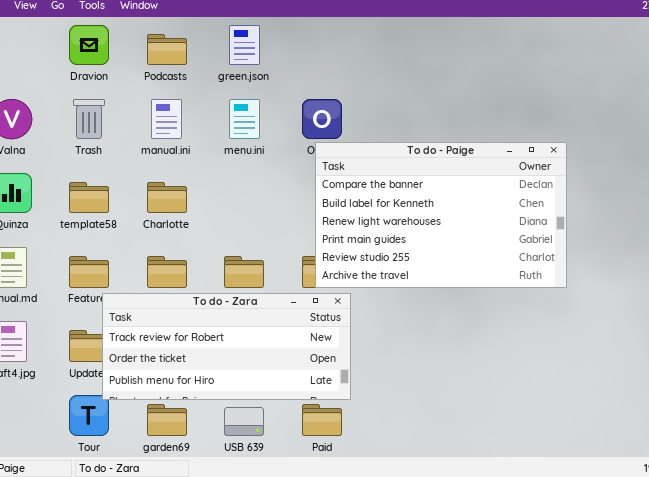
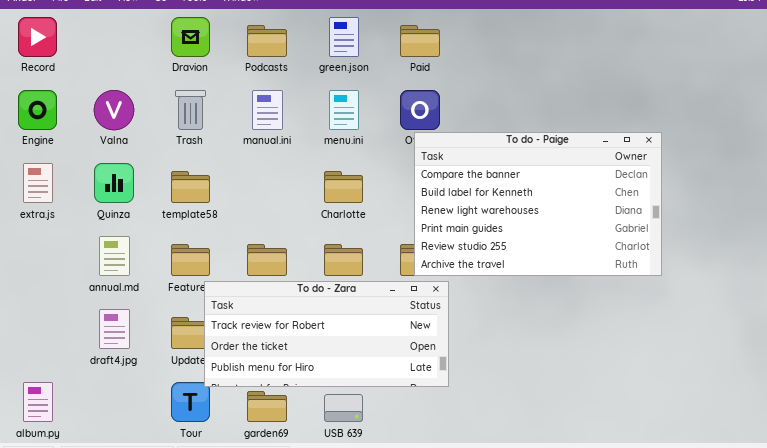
Charlotte: [147,182,187,213] -> [324,171,363,203], moved
Paid: [302,404,342,436] -> [400,25,440,57], moved

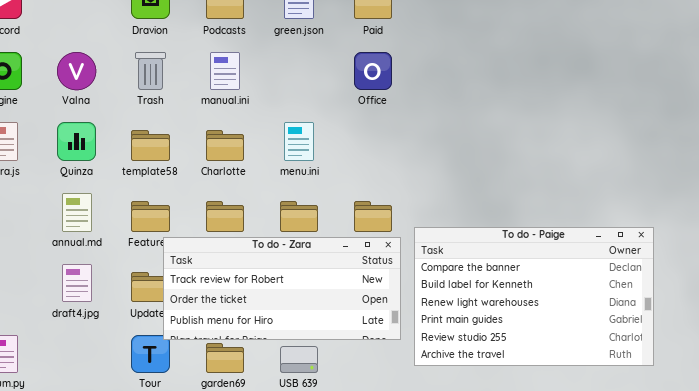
menu.ini: [329,90,359,130] -> [284,122,314,161], moved
To do - Paige: [414,132,662,276] -> [414,227,654,366], moved
Charlotte: [324,171,363,203] -> [206,130,244,161], moved

